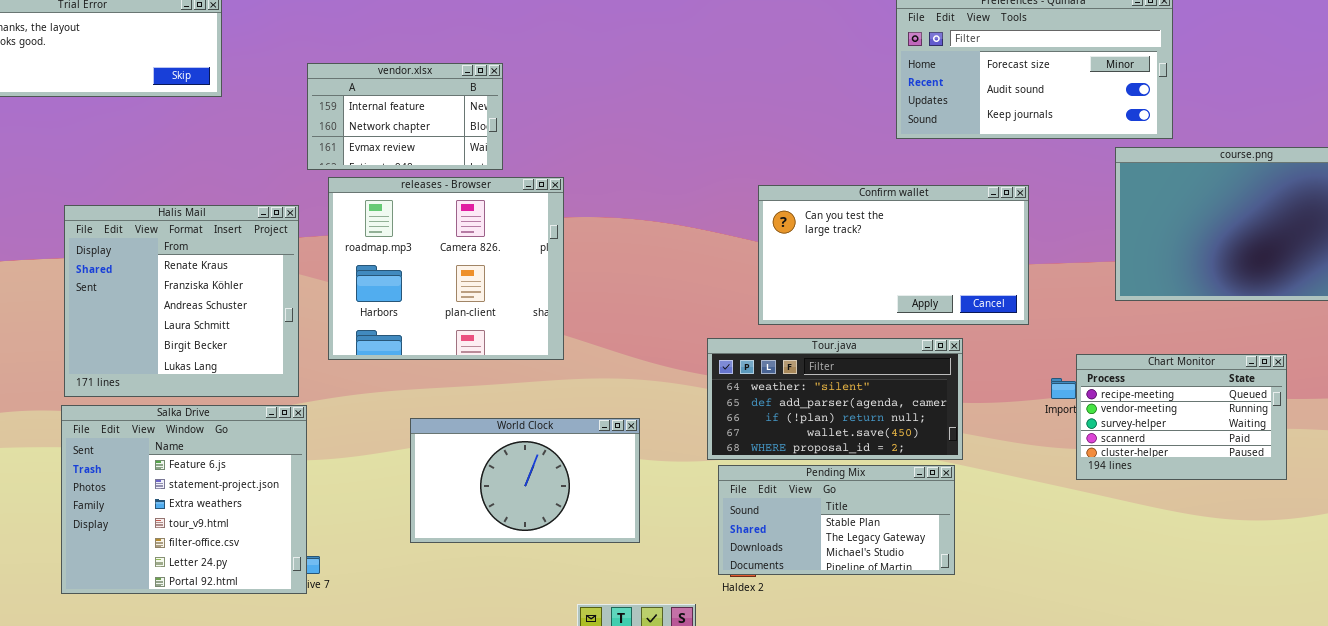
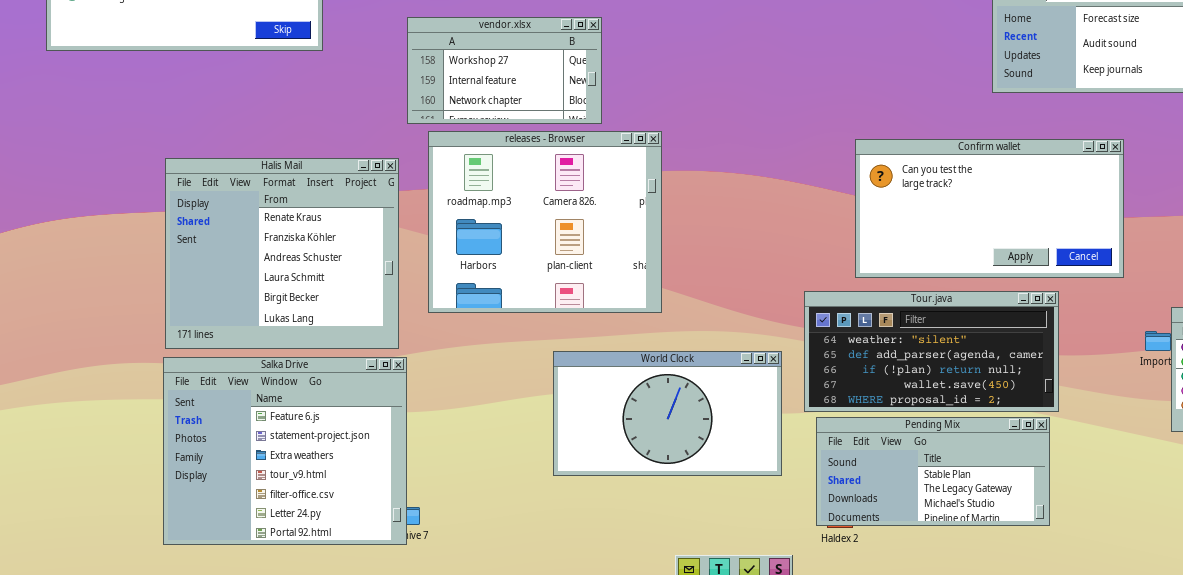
vendor.xlsx: [307,63,503,170] -> [407,17,602,124], scrolled up 1 row
World Clock: [410,418,640,543] -> [553,351,782,476], moved

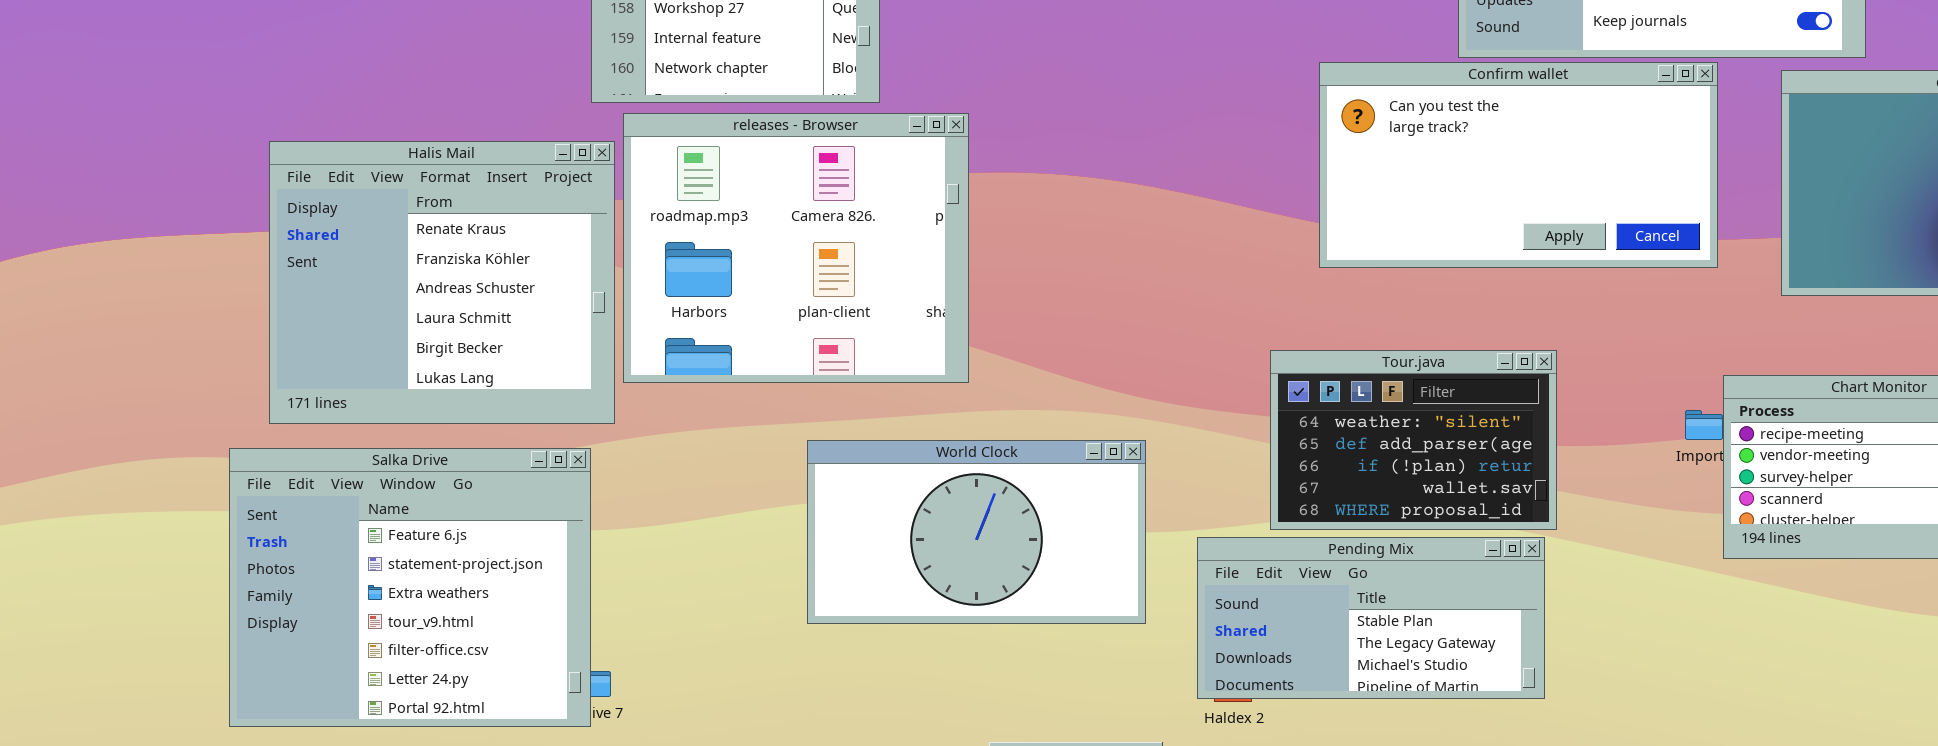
Confirm wallet: [855,139,1124,278] -> [1319,62,1718,268], moved
Halis Mail: [165,158,399,349] -> [269,141,615,424], moved
Tour.java: [804,291,1059,412] -> [1270,350,1557,530], resized

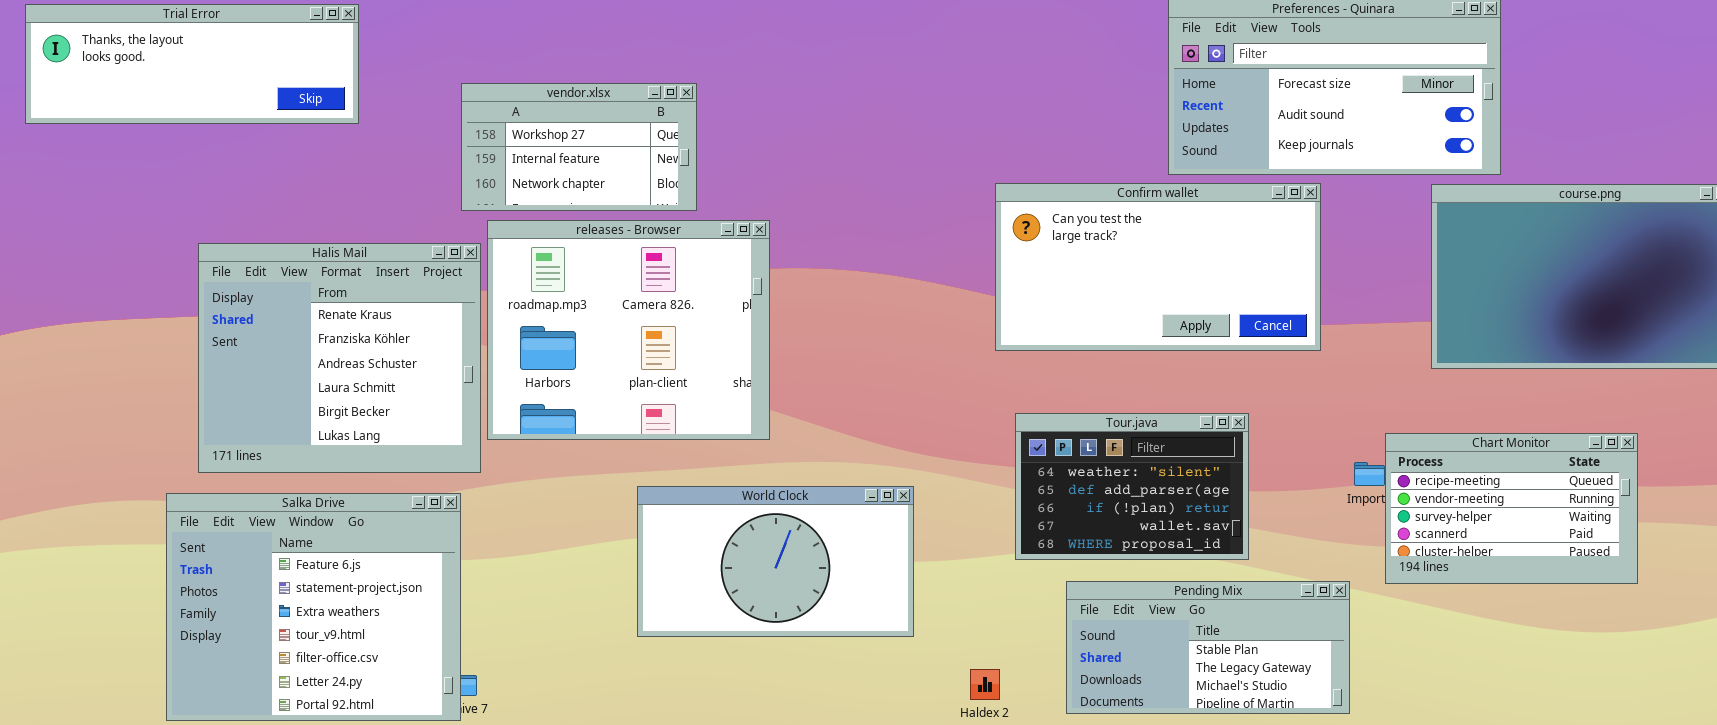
Confirm wallet: [1319,62,1718,268] -> [995,183,1321,351], moved
Pending Mix: [1197,537,1545,699] -> [1066,581,1350,714], moved

